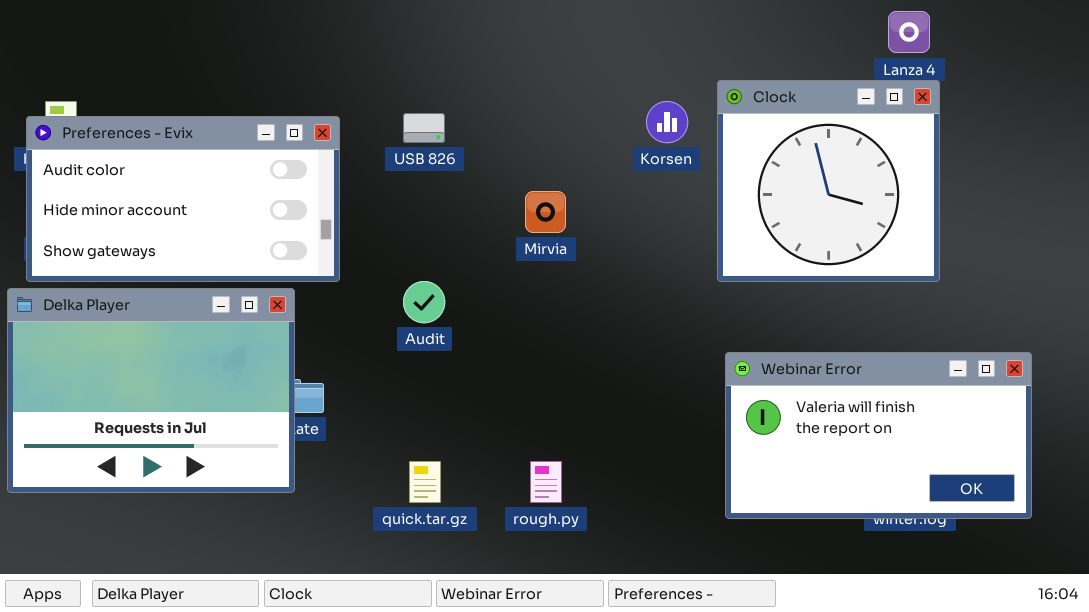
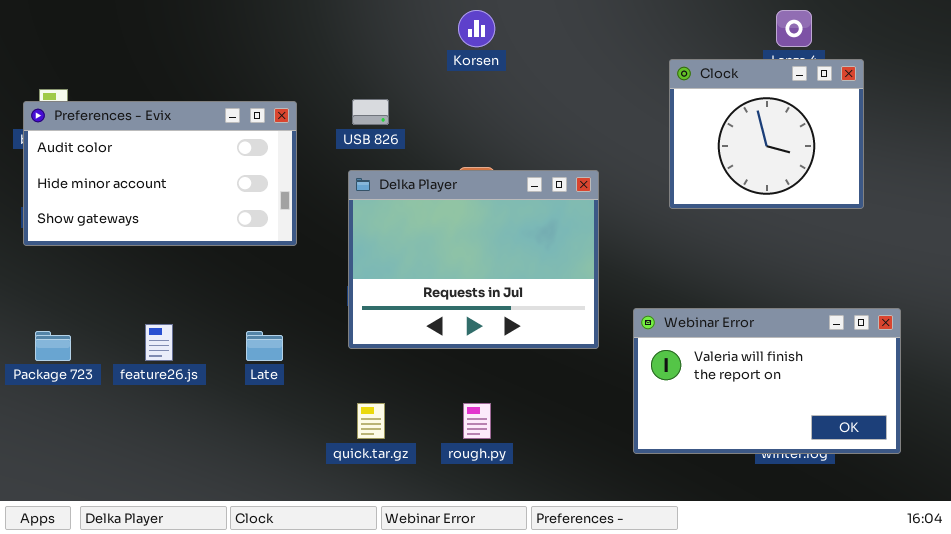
Clock: [717,80,940,282] -> [669,59,864,209], moved, resized
Korsen: [646,101,688,143] -> [458,10,495,47], moved
Delka Player: [7,288,295,493] -> [348,170,599,349], moved

